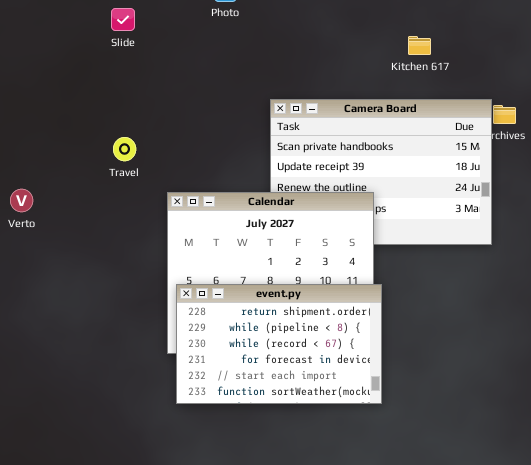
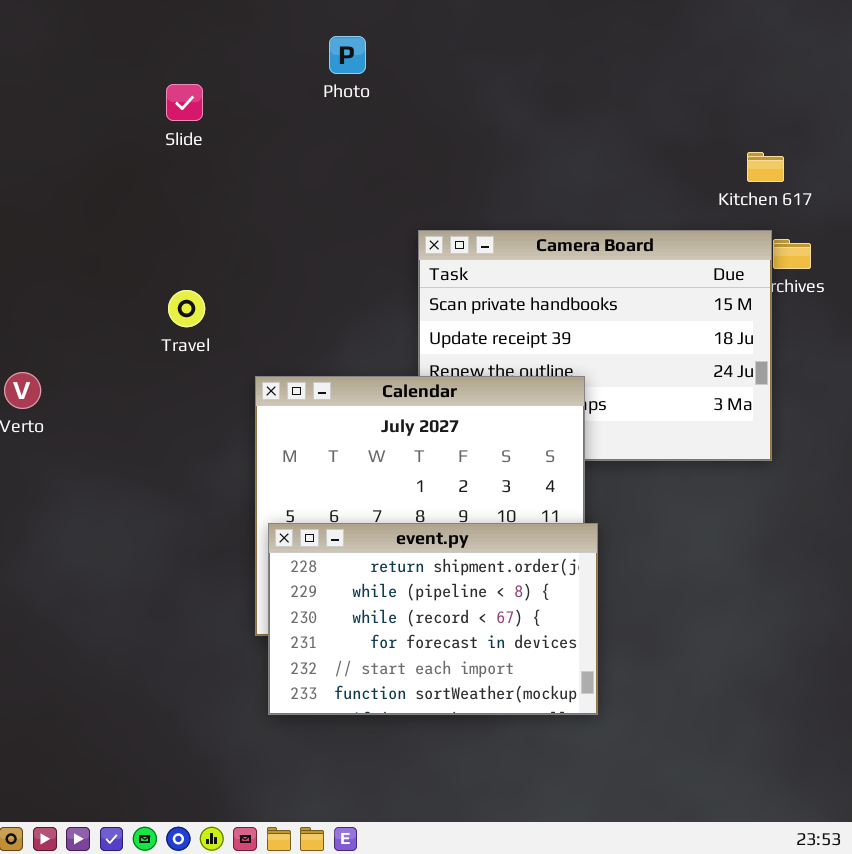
Kitchen 617: [408,36,431,55] -> [747,152,784,182], moved

